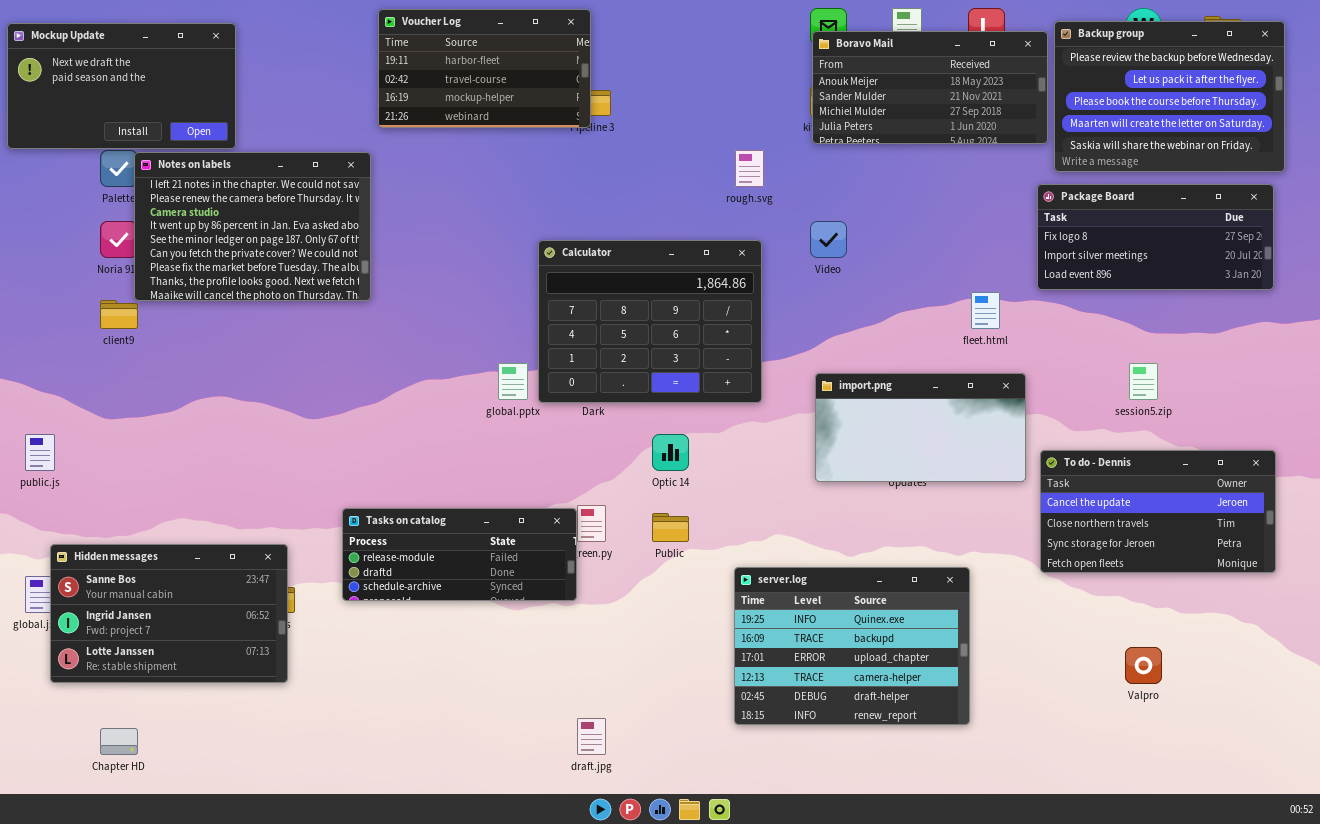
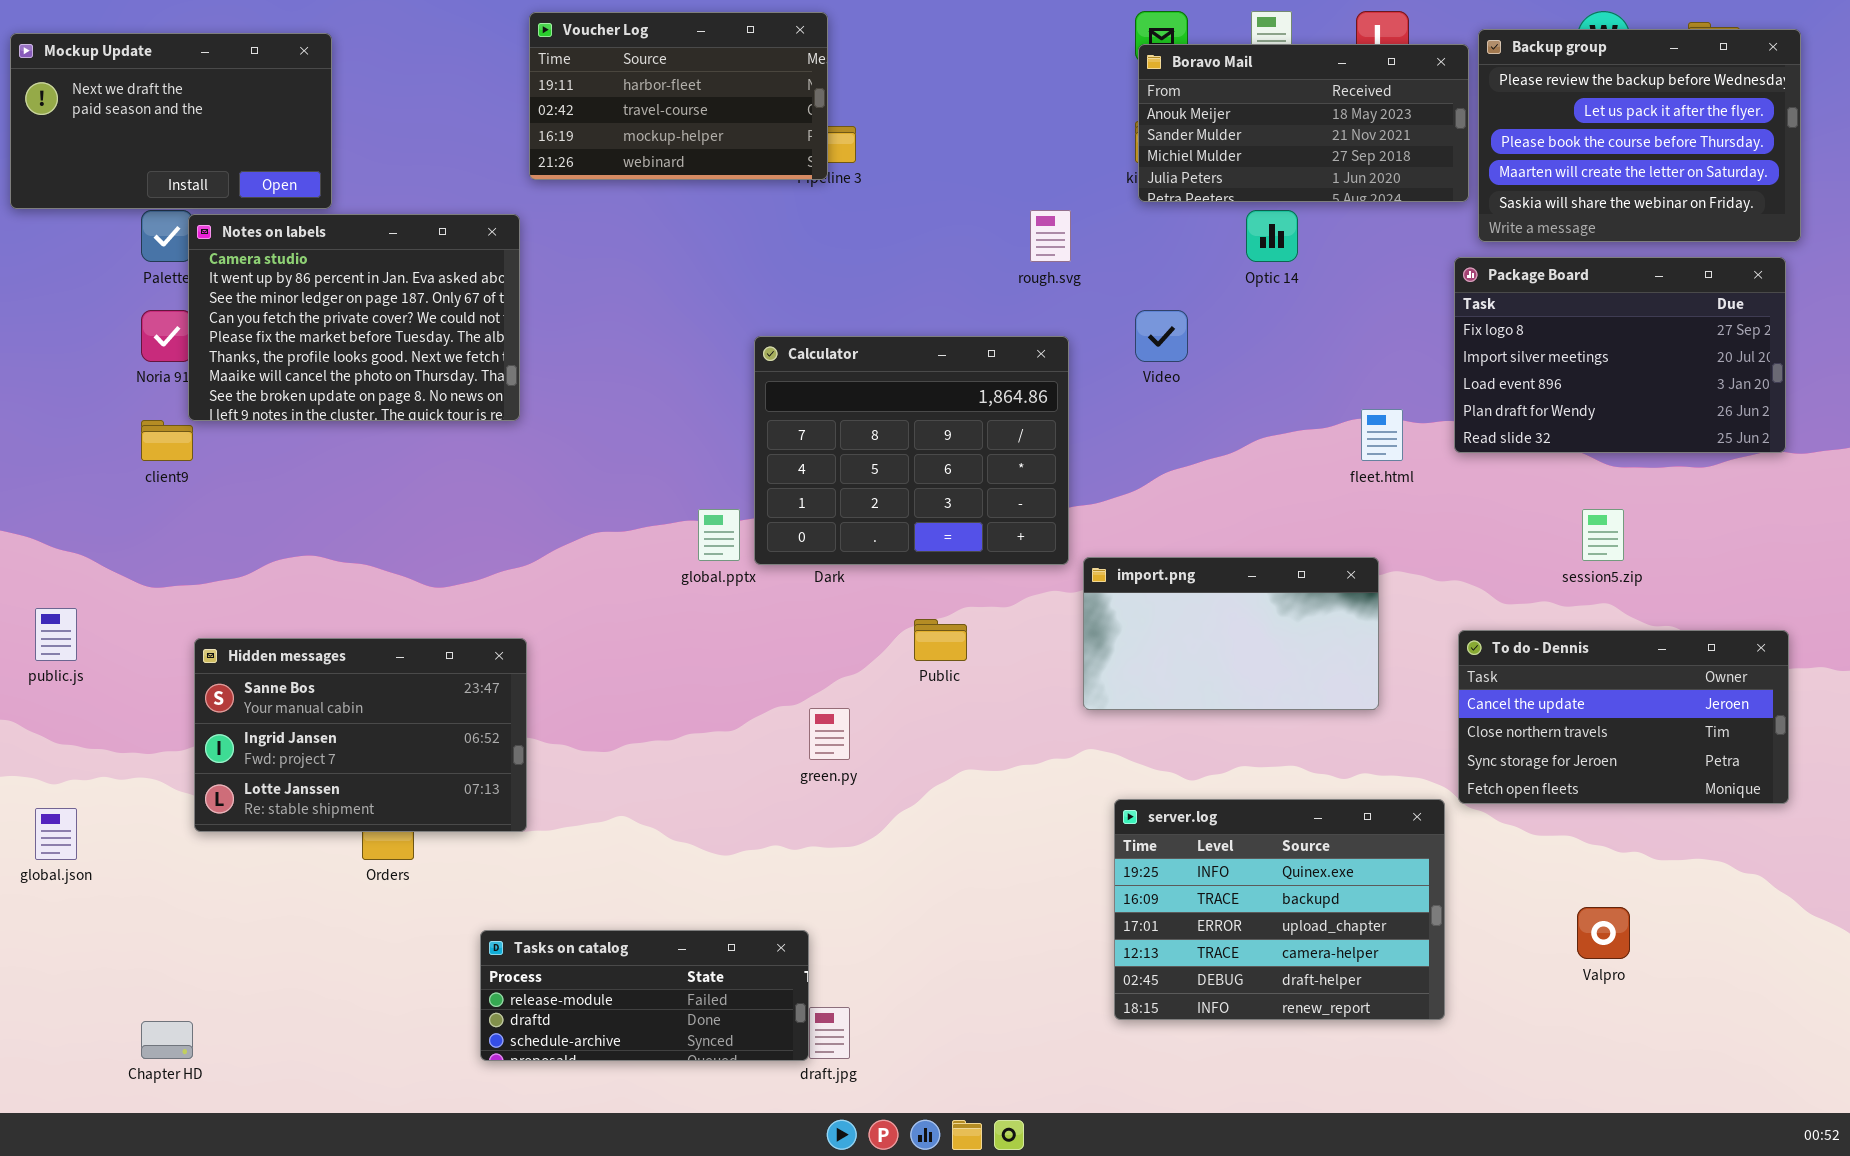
Notes on labels: [134,152,371,301] -> [188,214,520,421], scrolled down 2 rows
Package Board: [1037,184,1274,290] -> [1454,257,1786,453], resized
import.png: [815,373,1026,482] -> [1083,557,1379,710], moved
Optic 14: [652,434,689,471] -> [1246,210,1298,262], moved
Tasks on catalog: [342,508,577,601] -> [480,930,809,1061], moved
Public: [652,513,689,542] -> [914,619,967,661], moved
Hidden messages: [50,544,288,683] -> [194,638,527,832], moved
server.log: [734,567,970,725] -> [1114,799,1445,1020], moved

